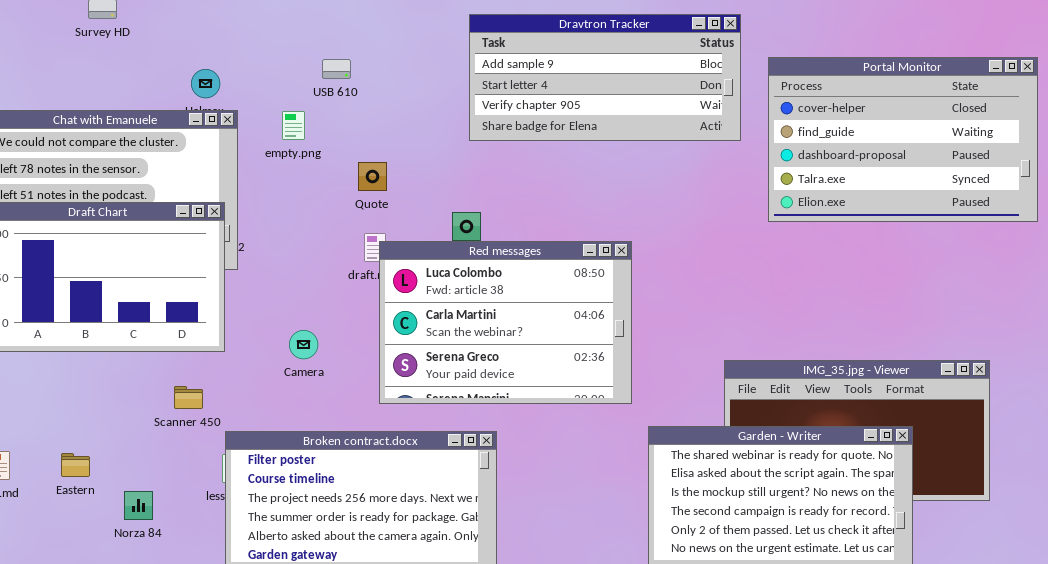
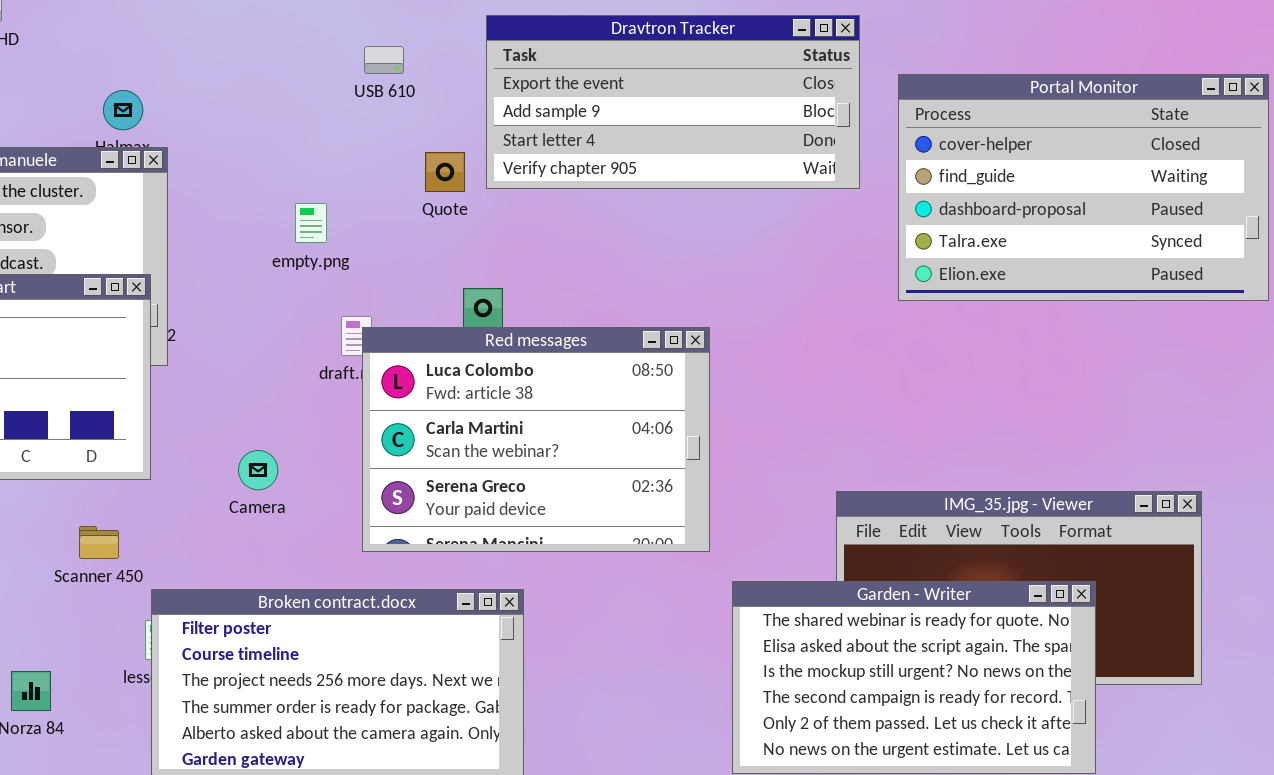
Dravtron Tracker: [469,14,741,141] -> [486,15,860,189], scrolled up 1 row
USB 610: [322,59,351,79] -> [364,46,404,74], moved
empty.png: [282,111,305,140] -> [295,203,327,243], moved
Quote: [358,162,387,191] -> [425,152,465,192], moved

